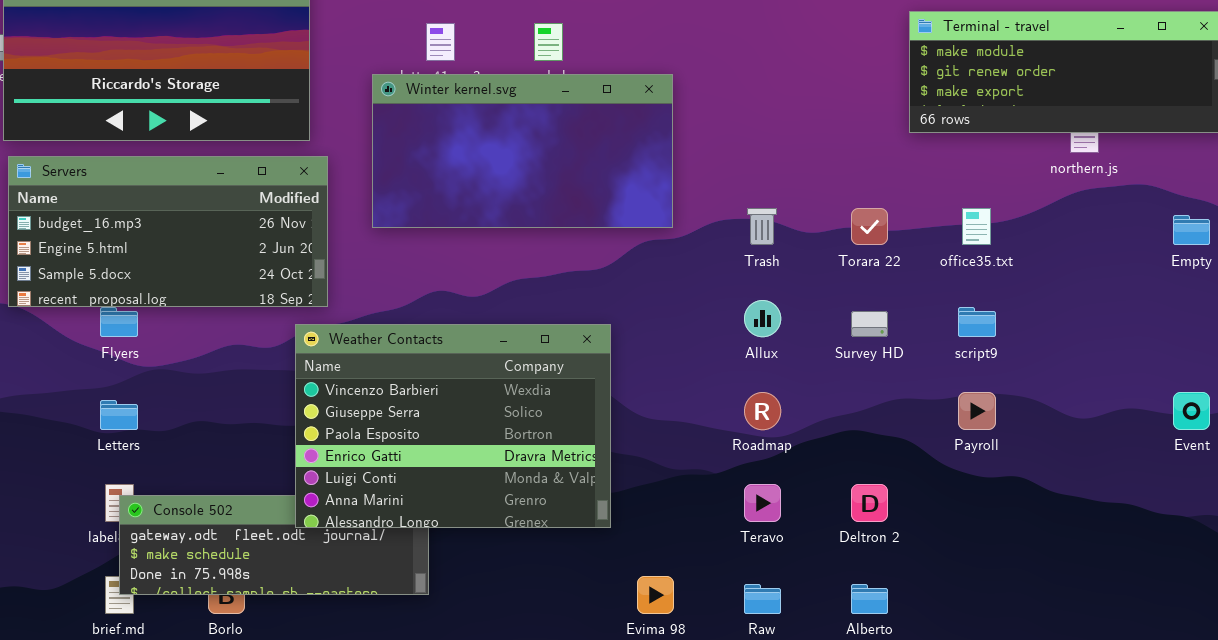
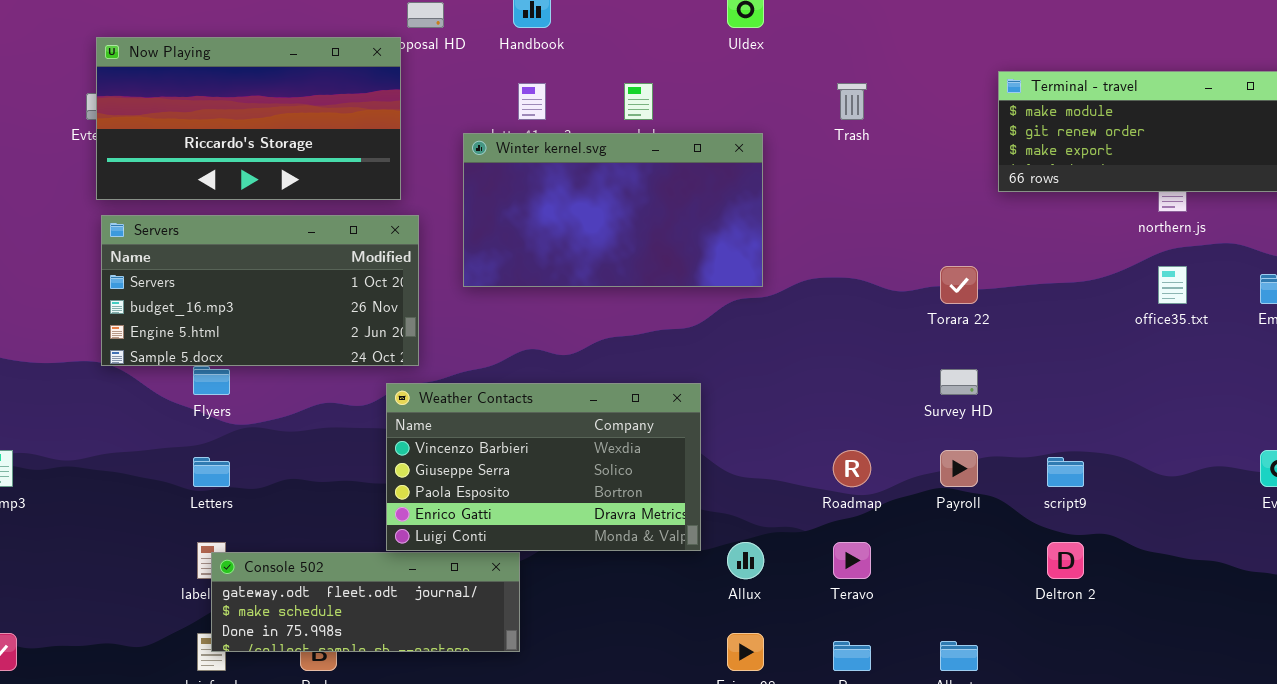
Servers: [8,156,328,307] -> [101,215,419,366], scrolled up 1 row
Trash: [747,208,777,245] -> [837,83,867,120], moved
office35.txt: [962,208,991,245] -> [1158,266,1187,304], moved
Allux: [744,300,781,337] -> [727,542,764,579], moved
script9: [958,307,996,337] -> [1047,457,1084,487], moved
Weather Contacts: [295,324,611,528] -> [386,383,701,551], resized
Payroll: [958,392,996,430] -> [940,450,978,487], moved
Deltron 2: [851,484,888,522] -> [1047,542,1084,579], moved

